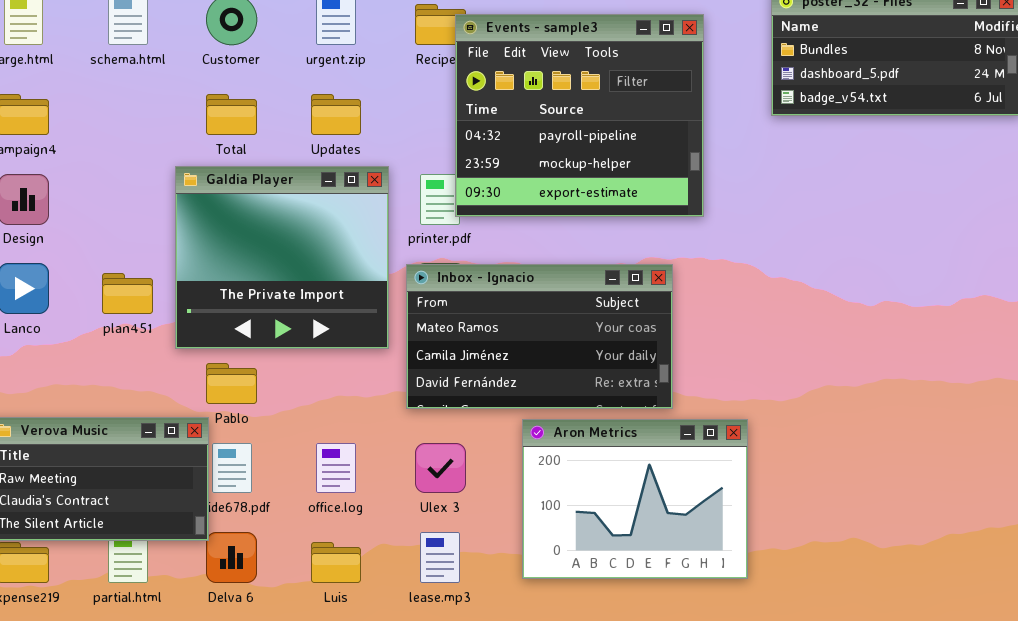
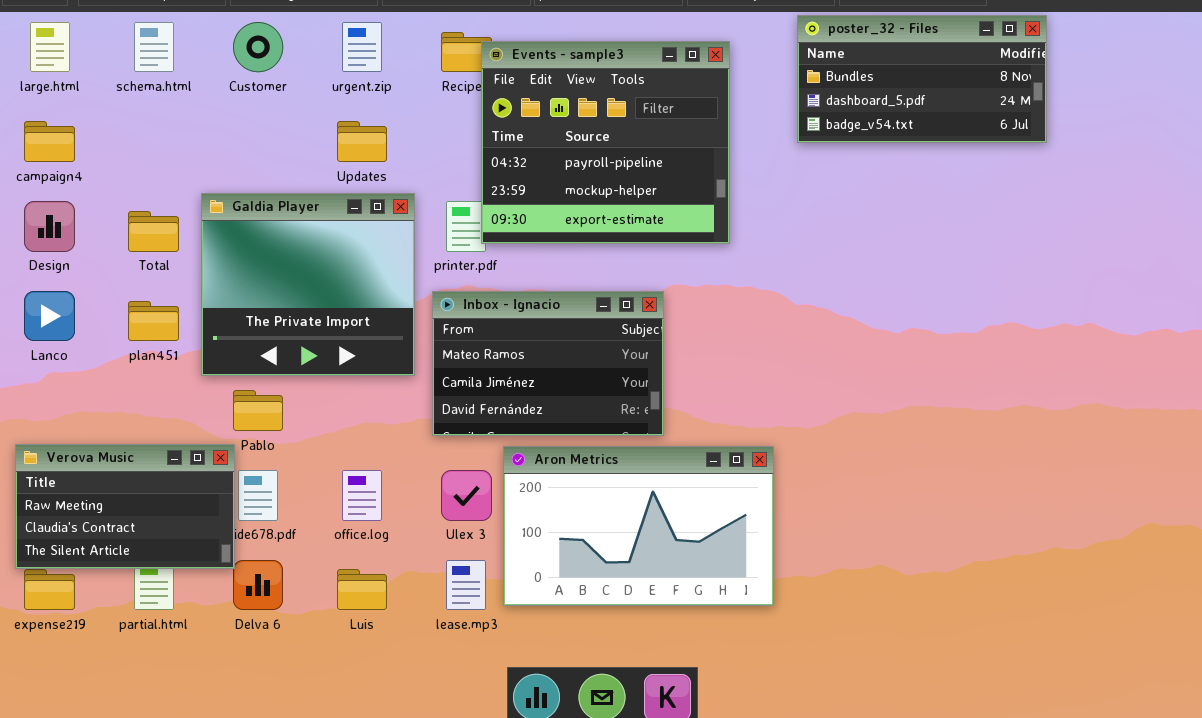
Total: [206,94,257,135] -> [128,211,179,252], moved
Inbox - Ignacio: [406,264,673,409] -> [432,291,664,436], resized
Aron Metrics: [522,419,748,579] -> [503,446,774,606], resized

